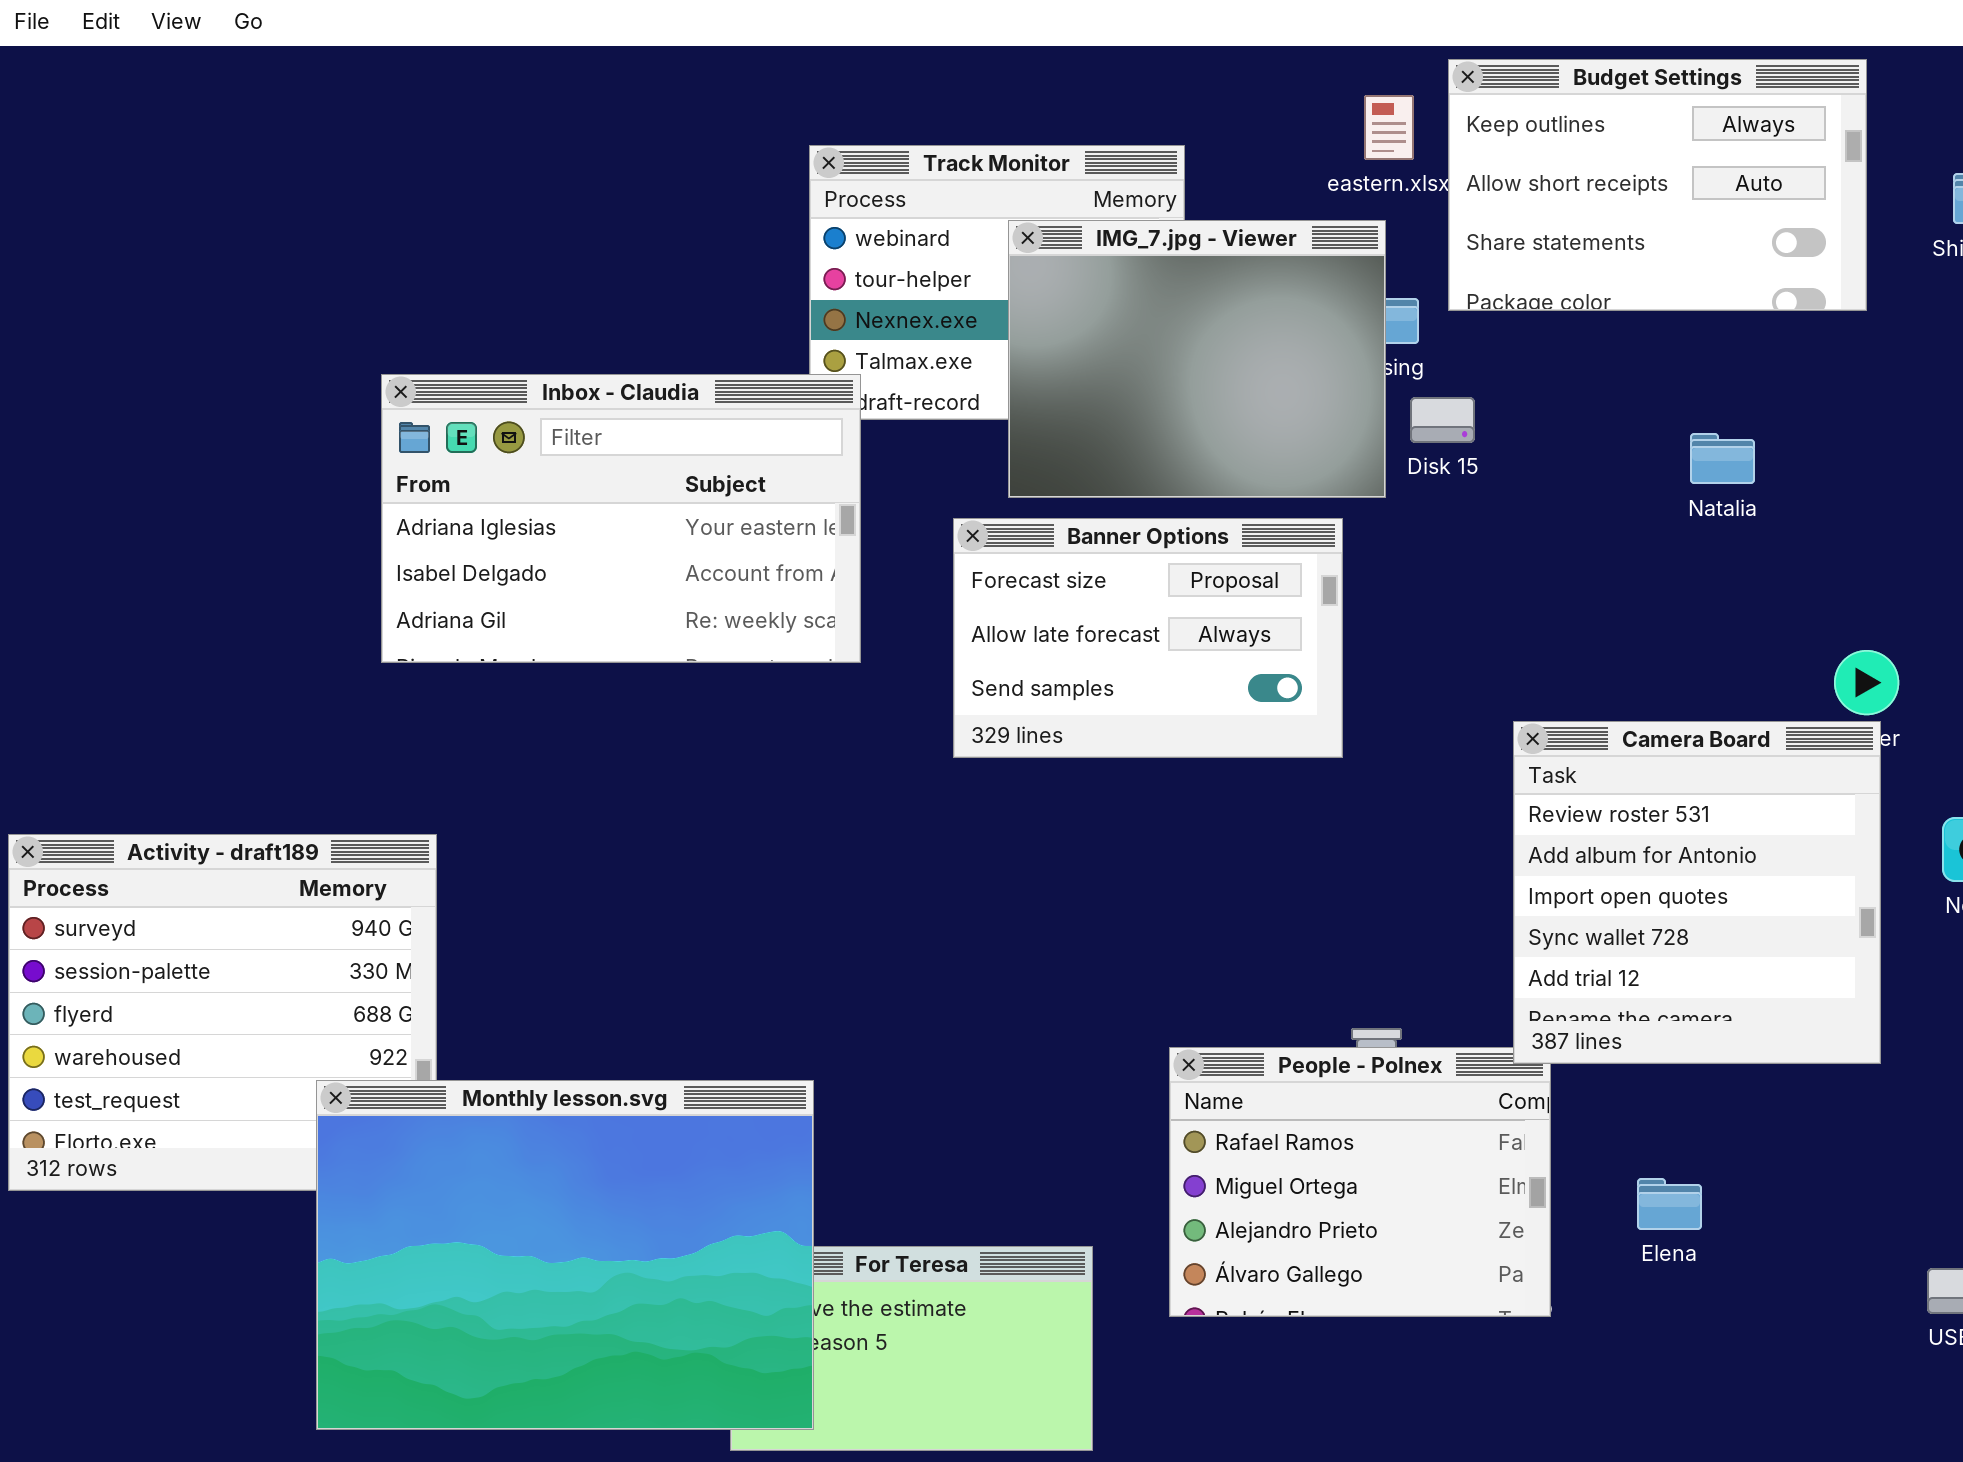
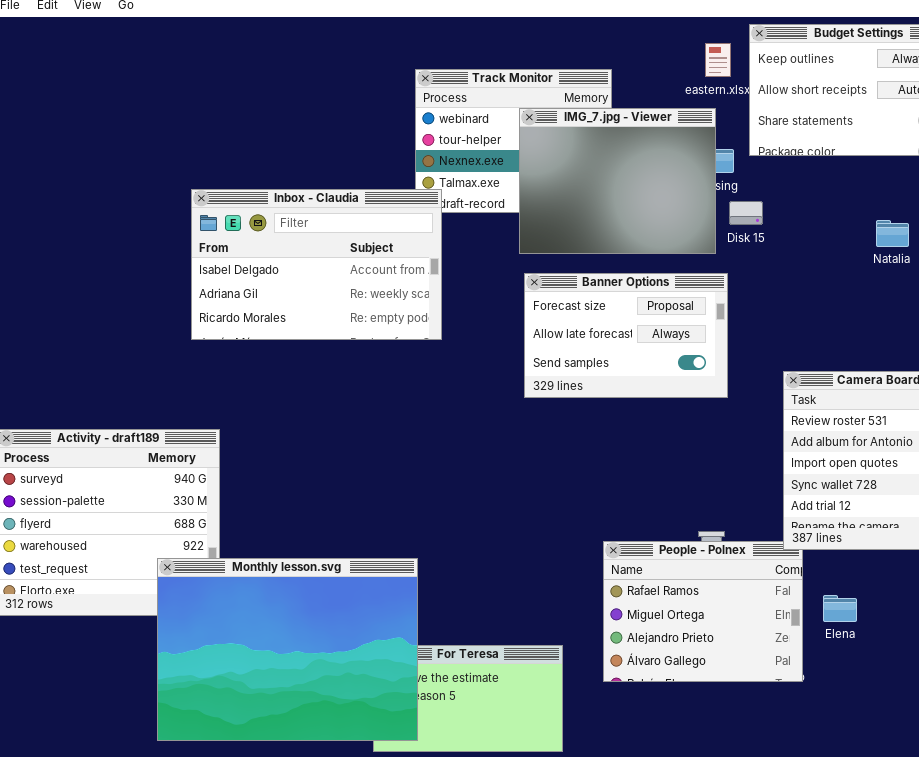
Inbox - Claudia: [381,374,861,663] -> [191,189,442,340], scrolled down 1 row
Banner Options: [953,518,1343,758] -> [524,273,728,398], moved
Elena: [1637,1178,1702,1230] -> [823,595,857,622], moved

